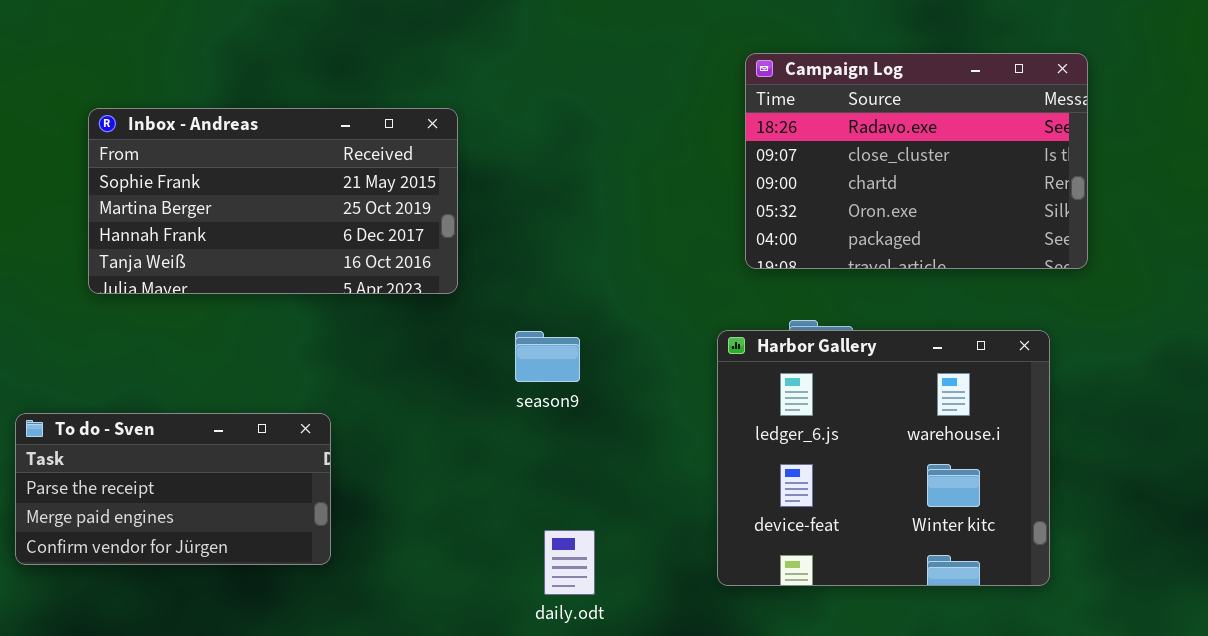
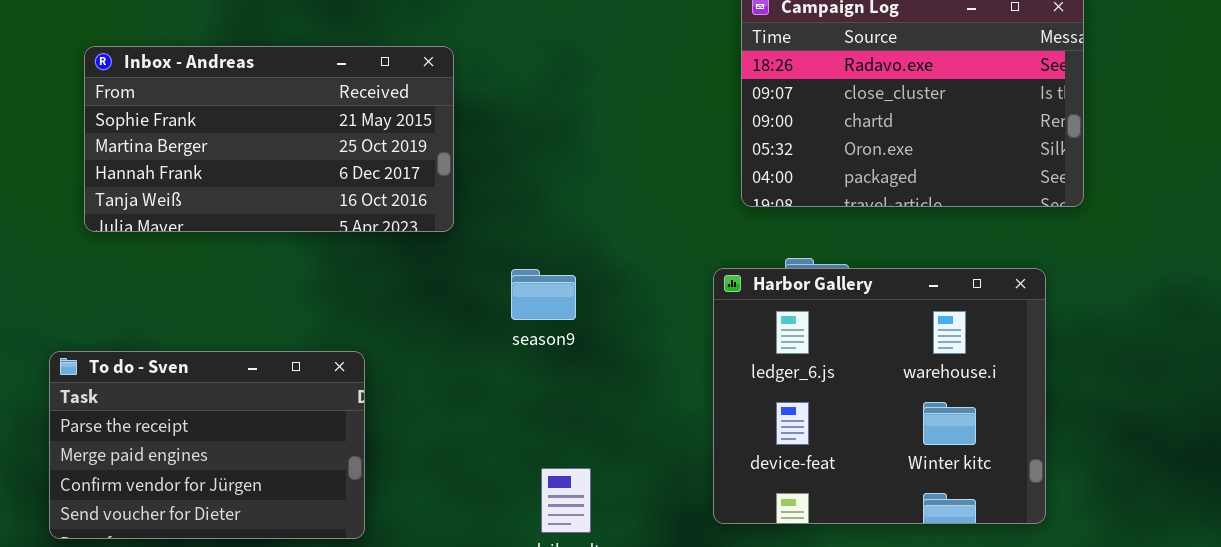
To do - Sven: [15,413,331,565] -> [49,351,365,539], moved, resized

